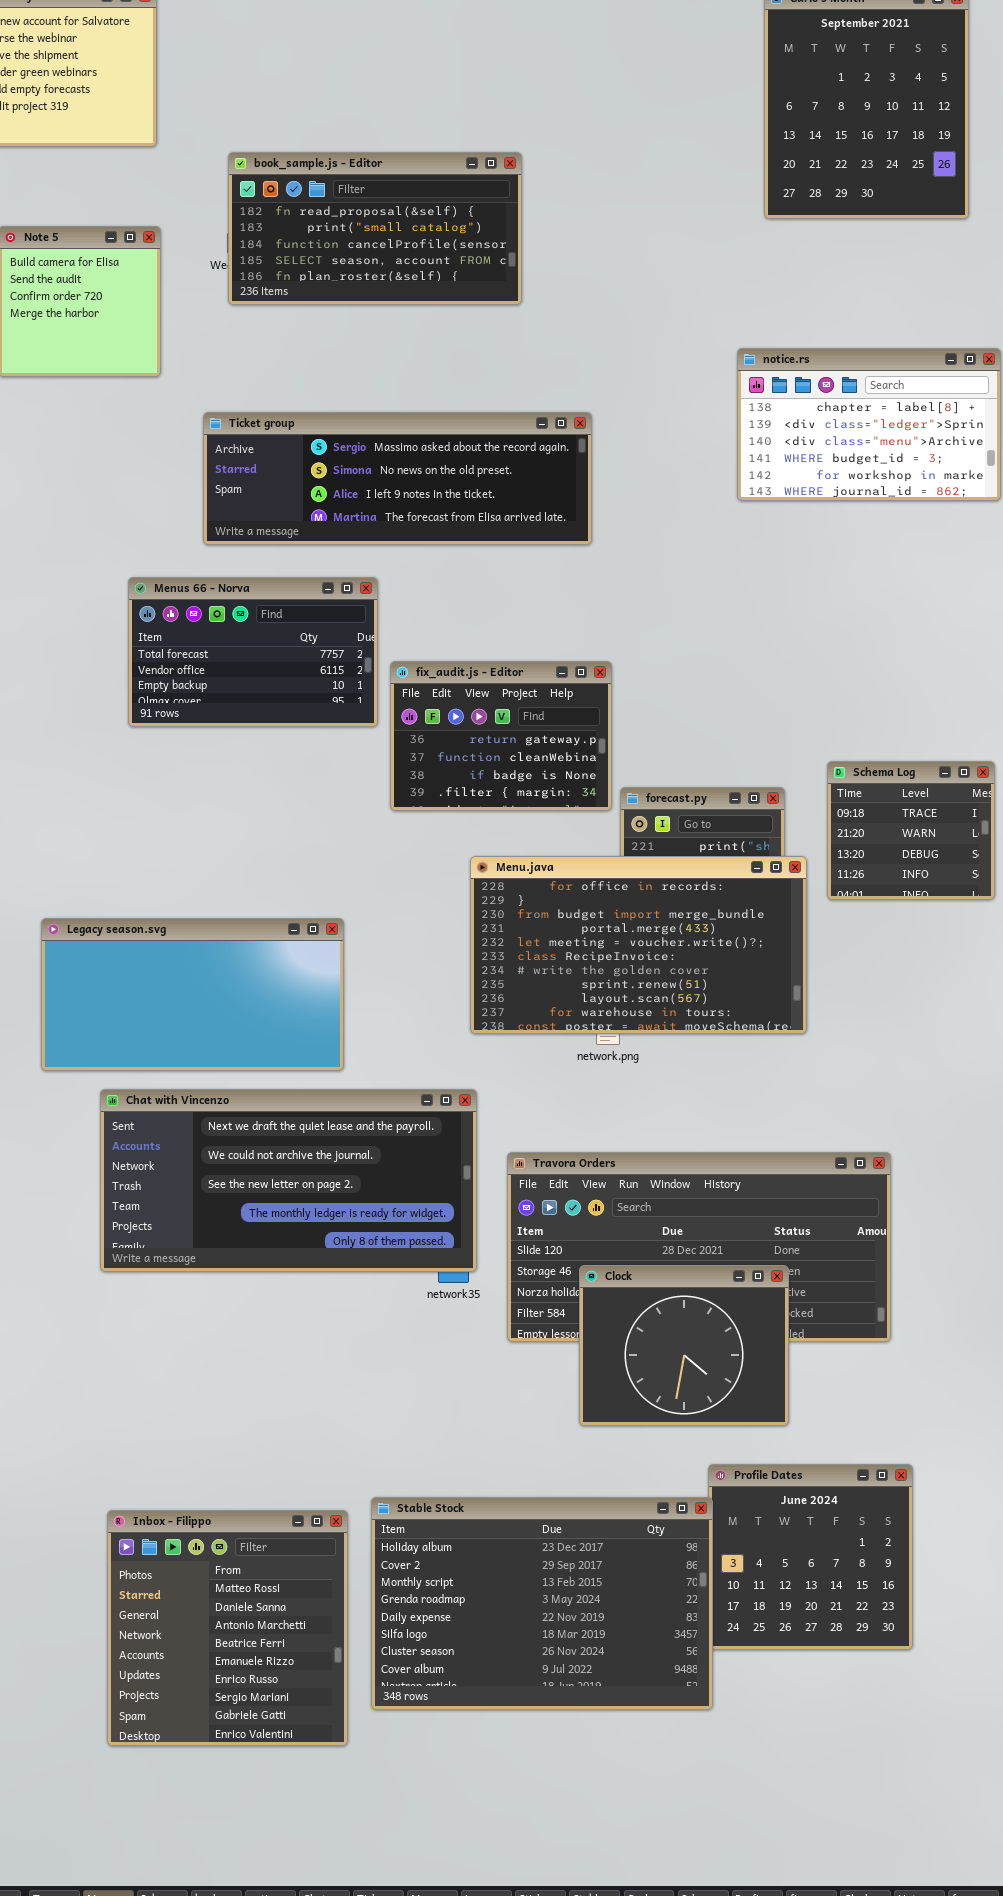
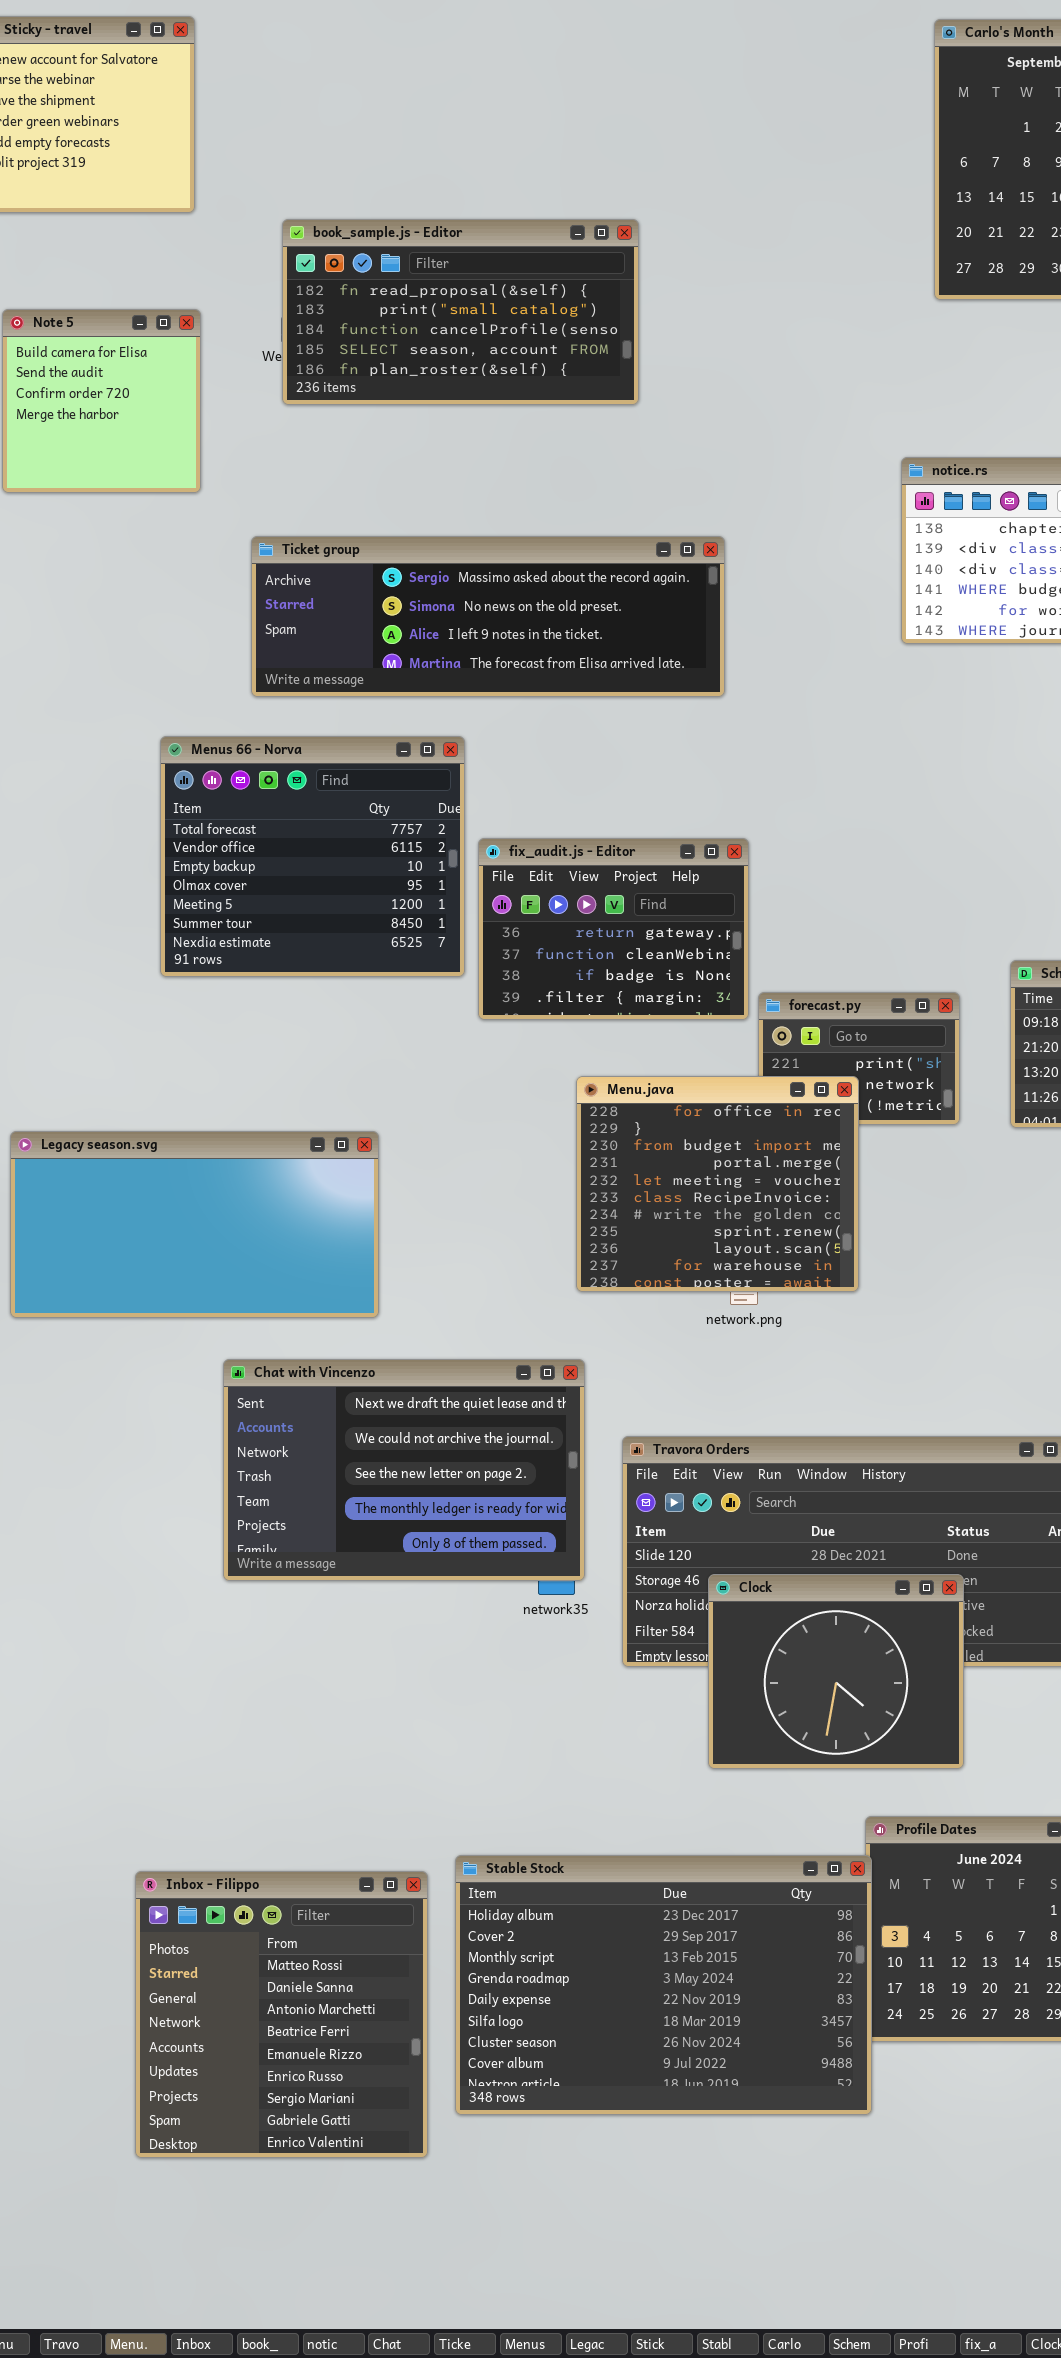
Menus 66 - Norva: [128,577,378,727] -> [160,736,465,977], resized
Menu.java: [470,856,807,1034] -> [576,1076,859,1292], resized
Legacy season.svg: [41,918,344,1071] -> [10,1131,379,1318], moved
Chat with Vincenzo: [100,1089,477,1272] -> [223,1359,585,1581], resized

